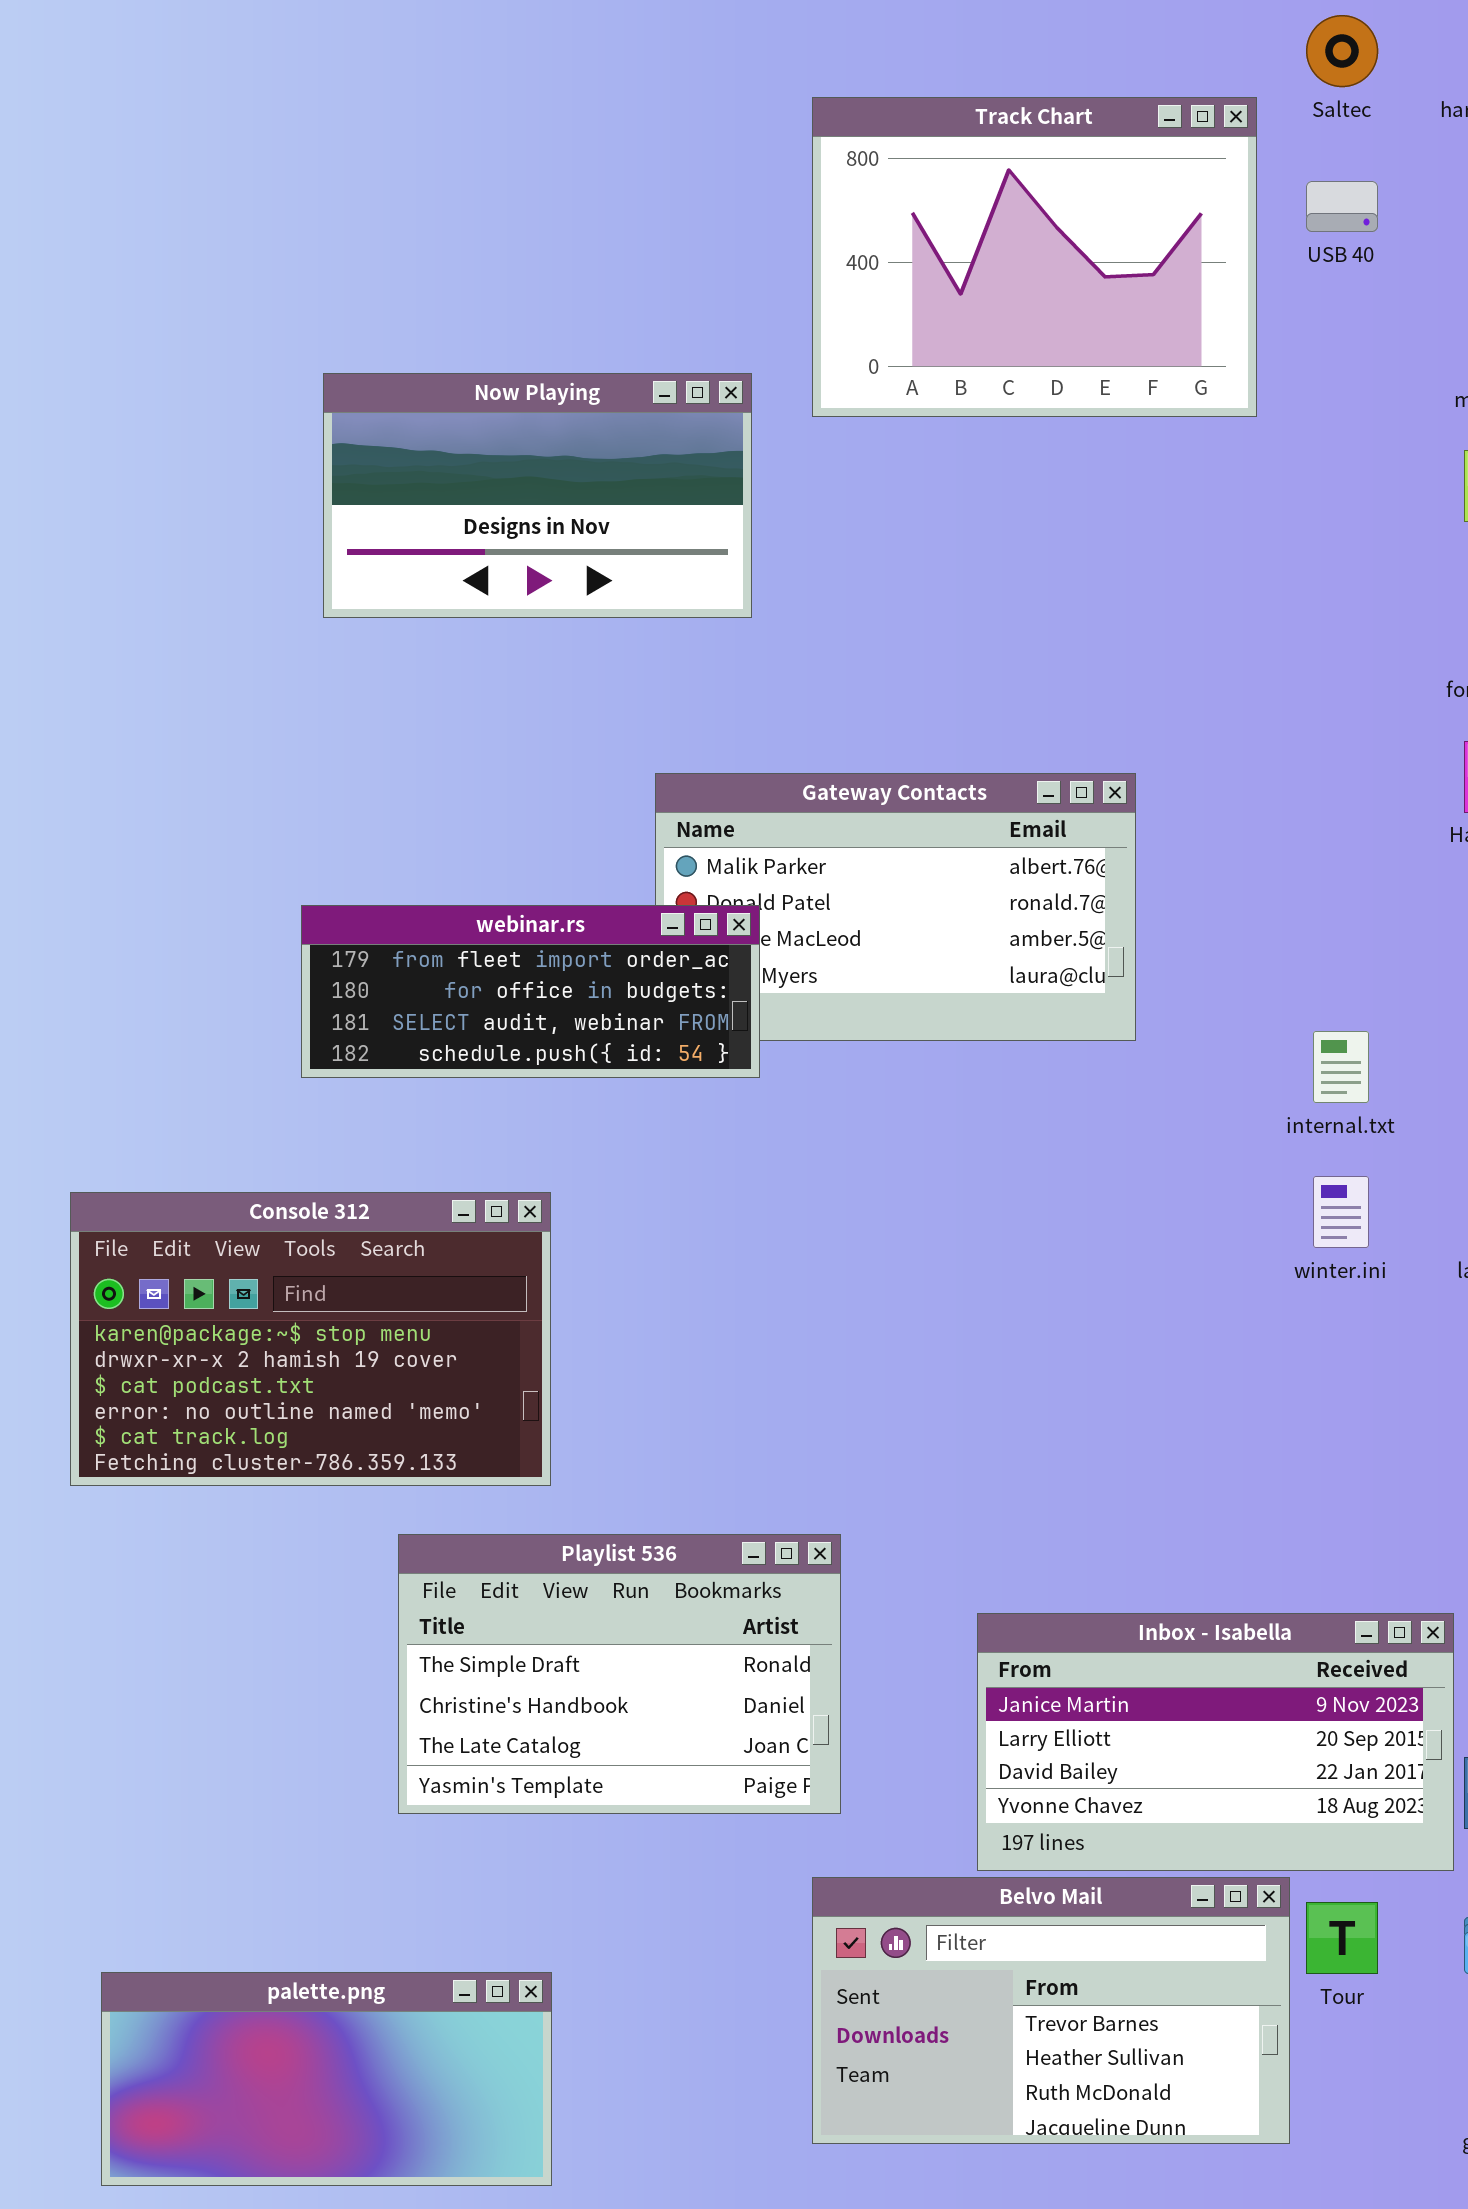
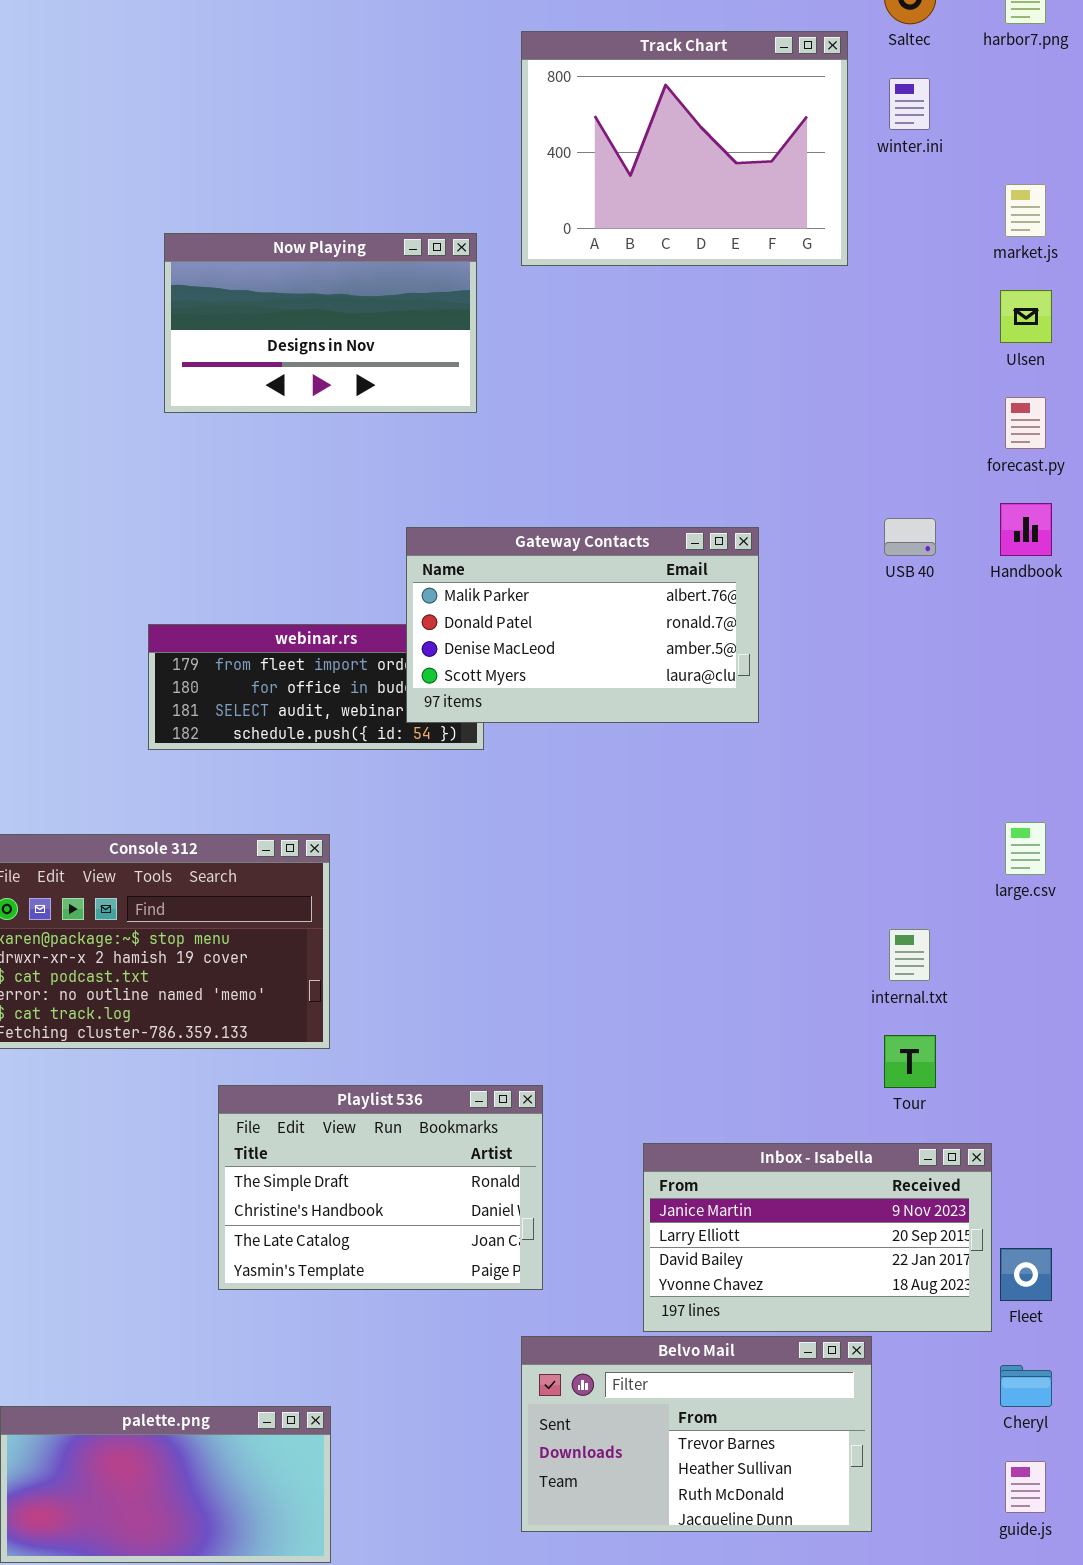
USB 40: [1306,181,1378,232] -> [884,518,936,556], moved
Gateway Contacts: [655,773,1136,1041] -> [406,527,759,723], raised
internal.txt: [1313,1031,1369,1103] -> [889,929,930,981], moved
winter.ini: [1313,1176,1369,1248] -> [889,78,930,130], moved
Tour: [1306,1902,1378,1974] -> [884,1035,936,1088], moved

